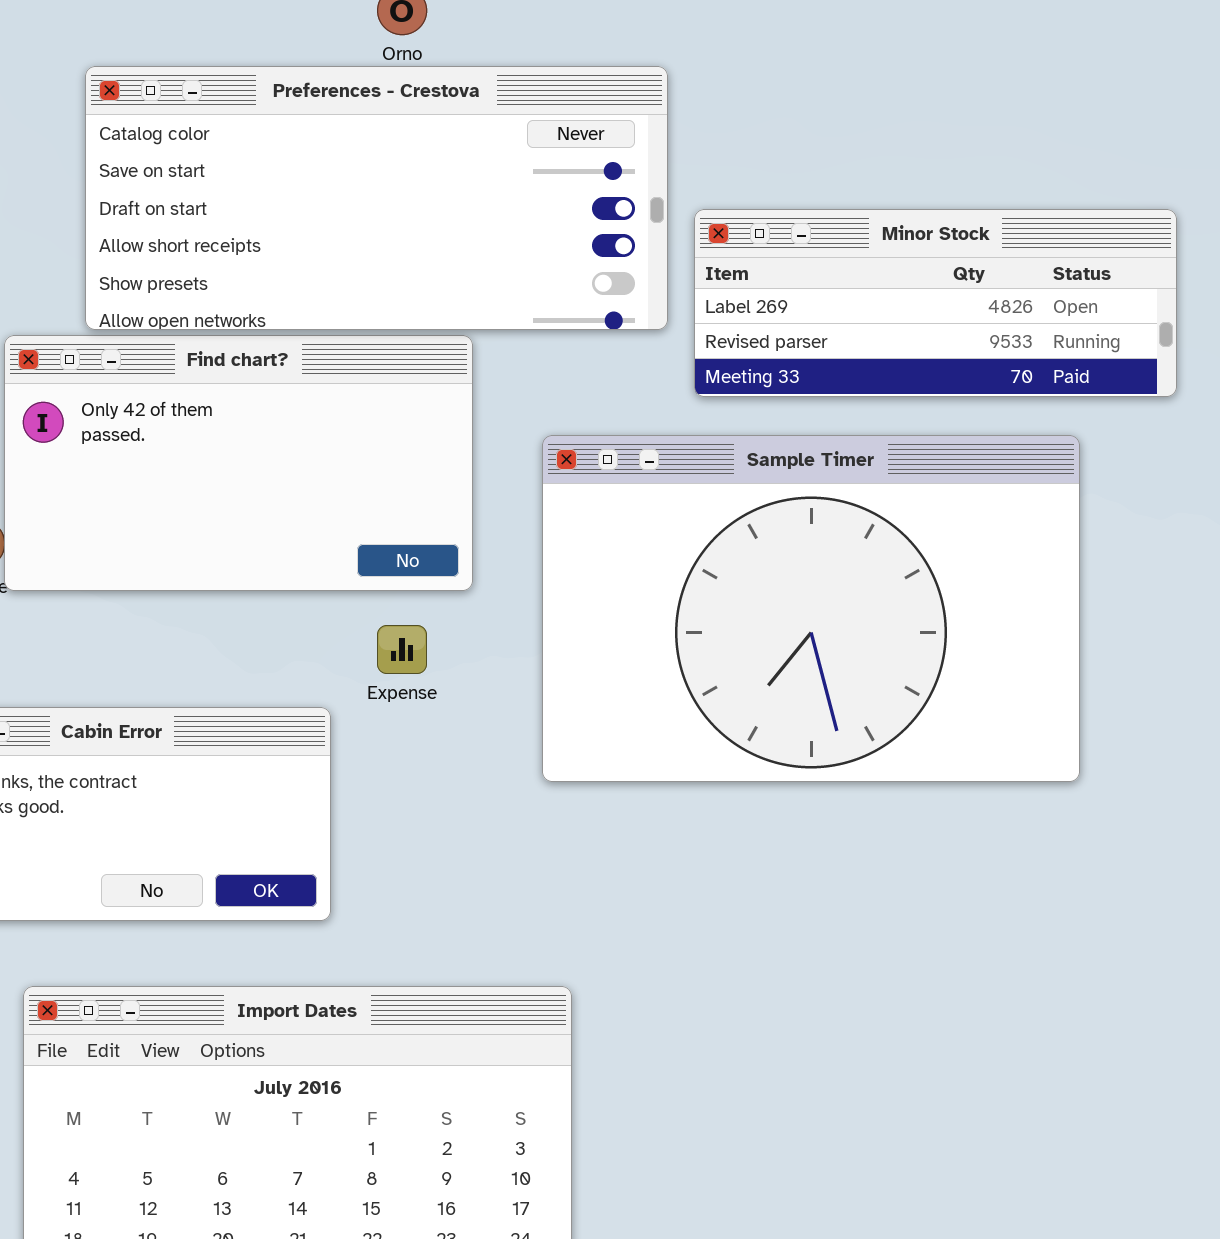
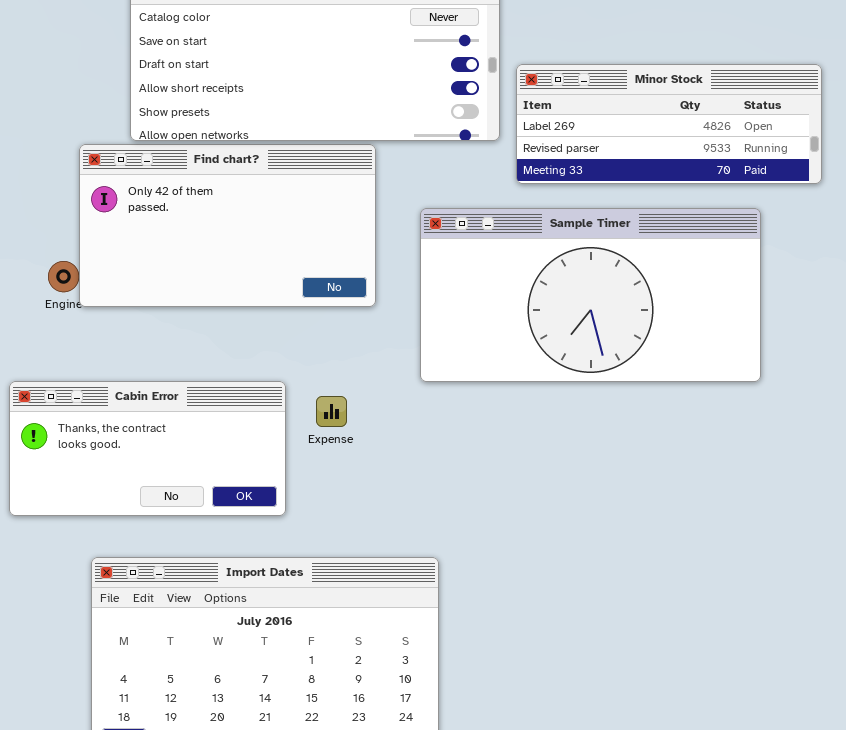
Sample Timer: [542,435,1080,782] -> [420,208,761,382], resized
Expense: [377,625,427,674] -> [316,396,347,427], moved

